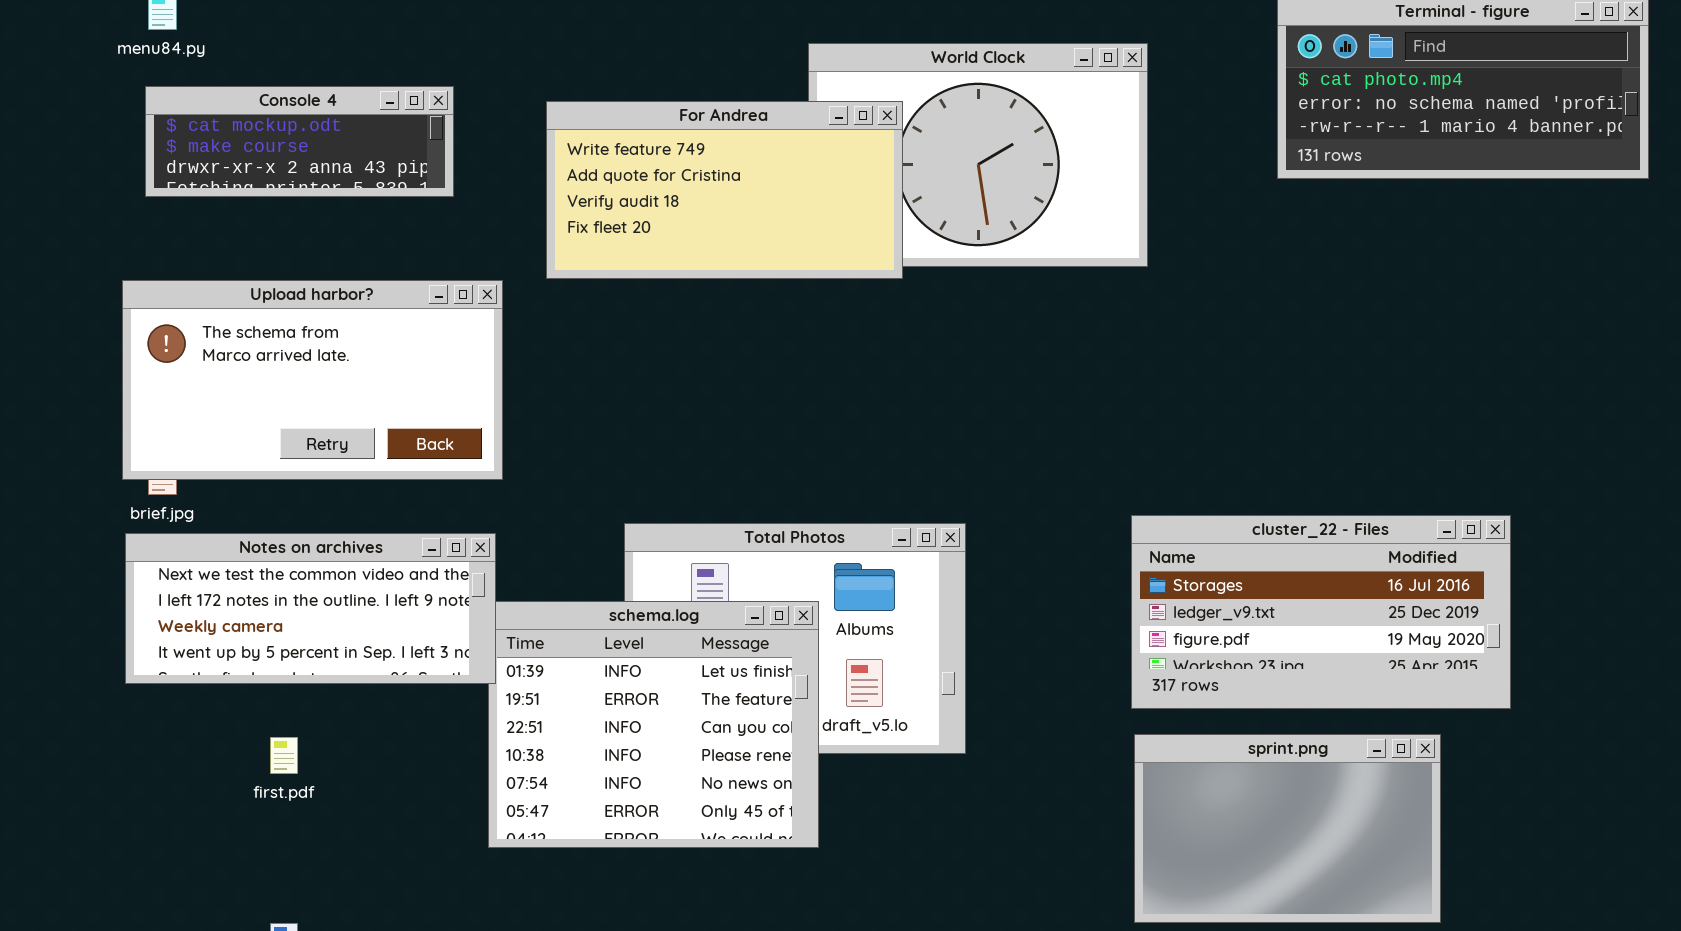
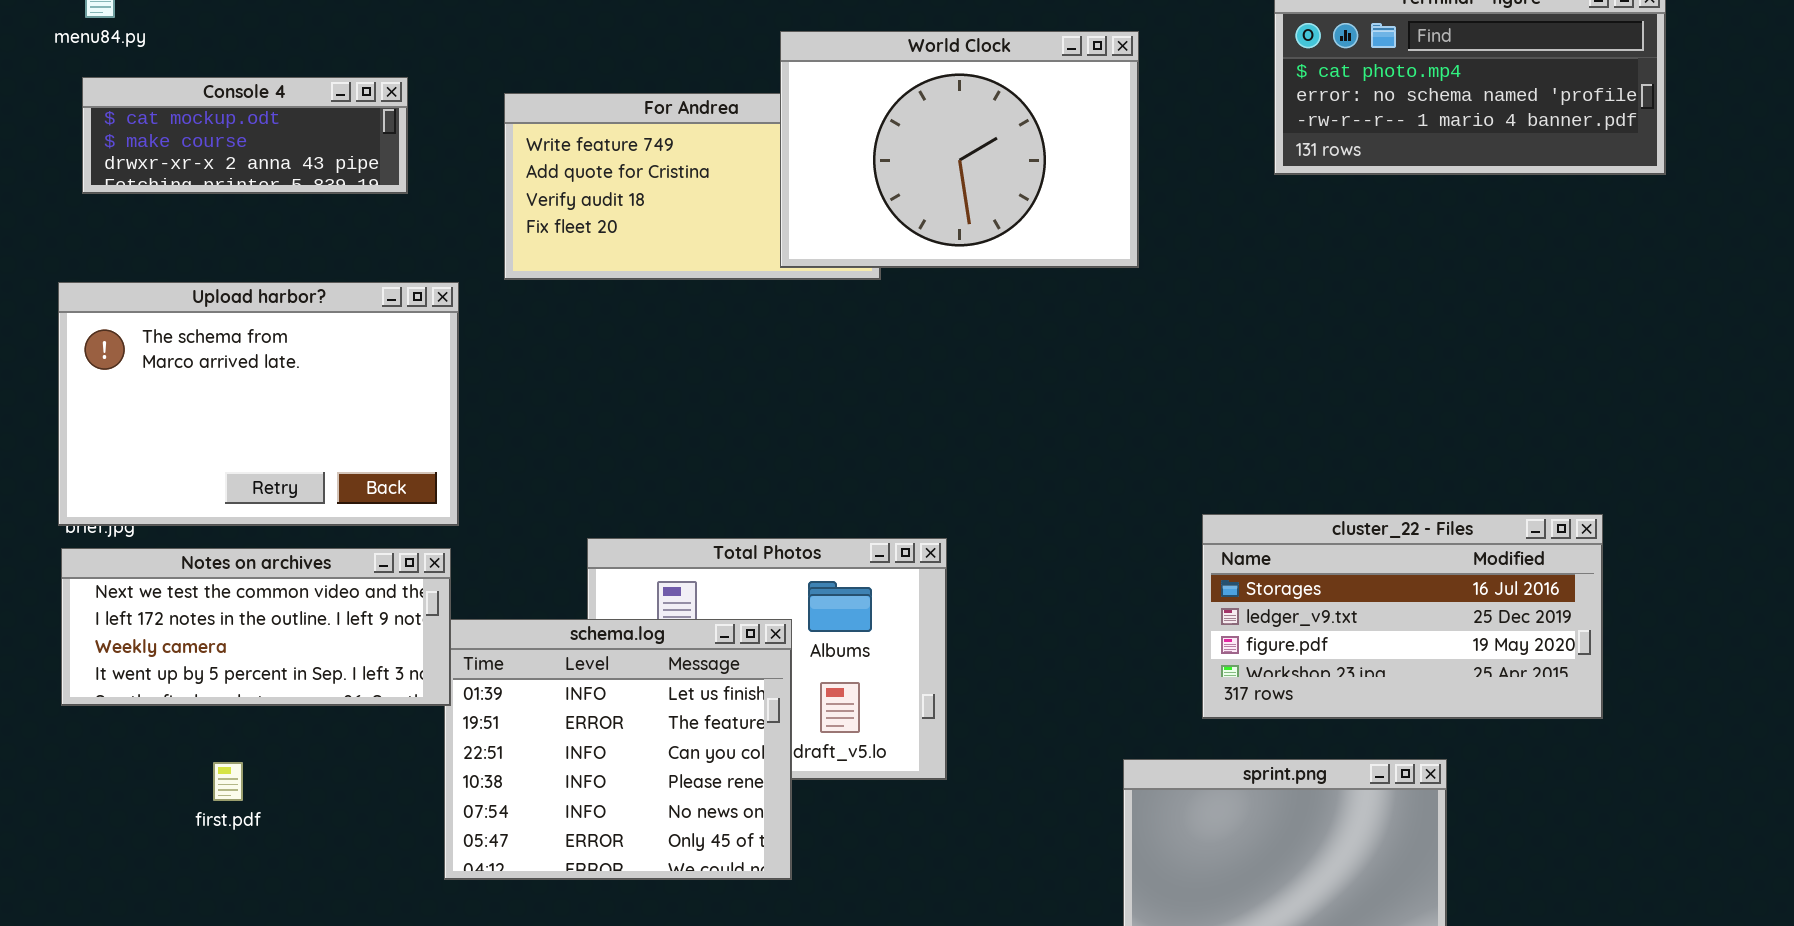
World Clock: [808,43,1148,267] -> [780,31,1139,268], raised
Upload harbor?: [122,280,503,480] -> [58,282,459,526], resized
cluster_22 - Files: [1131,515,1511,709] -> [1202,514,1603,719], moved

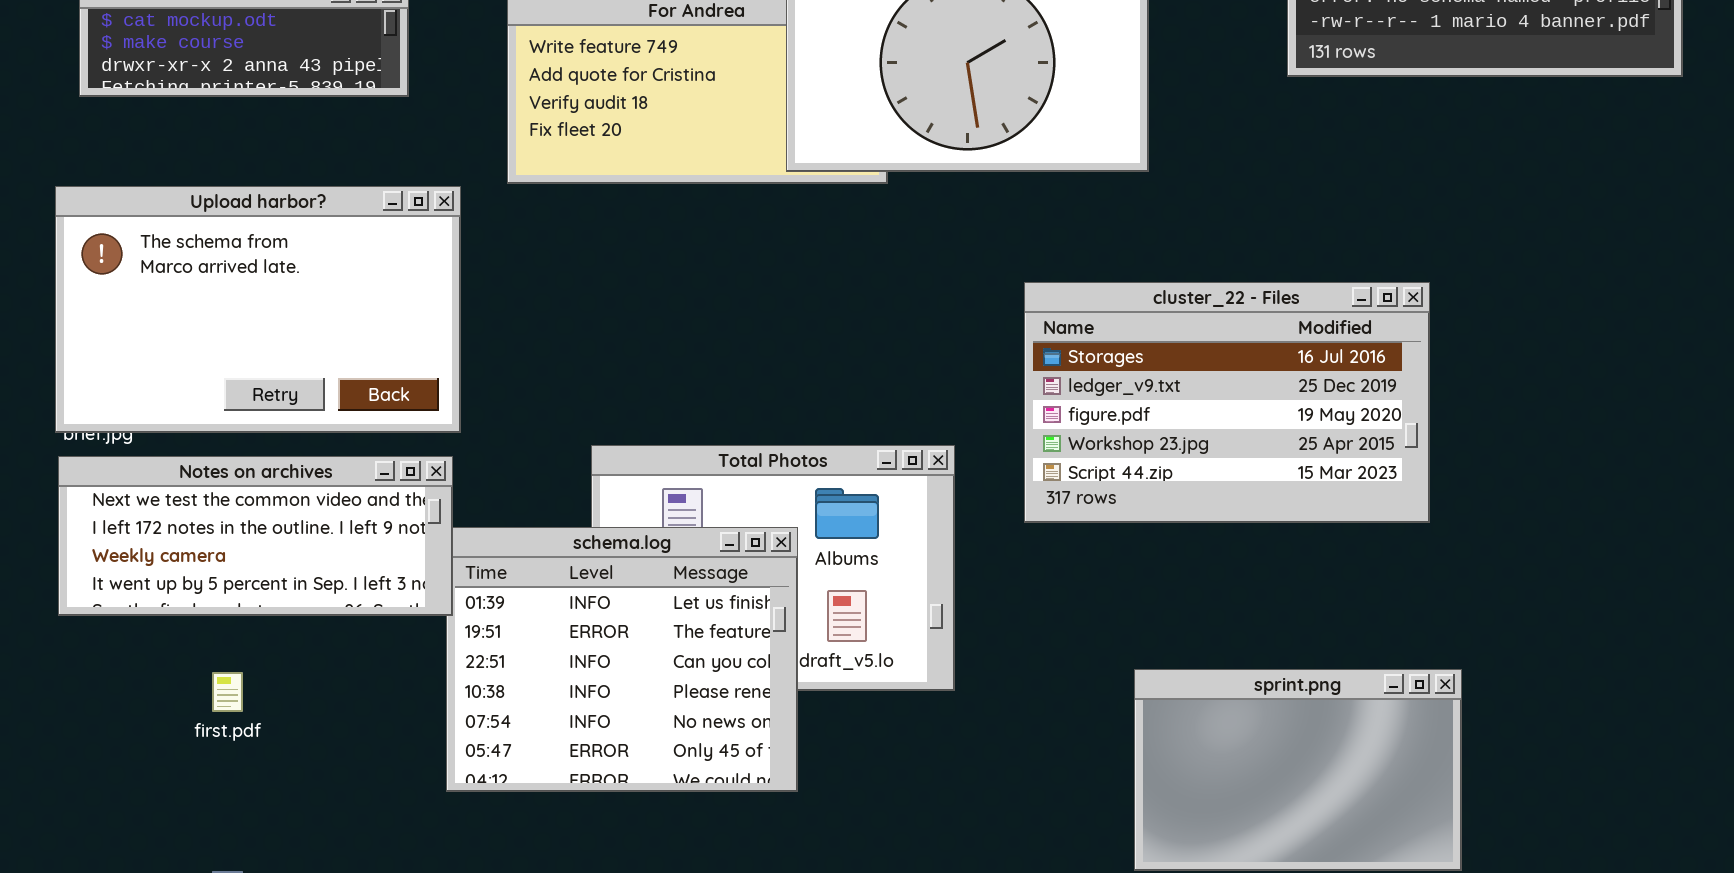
cluster_22 - Files: [1202,514,1603,719] -> [1024,282,1430,523], moved, resized

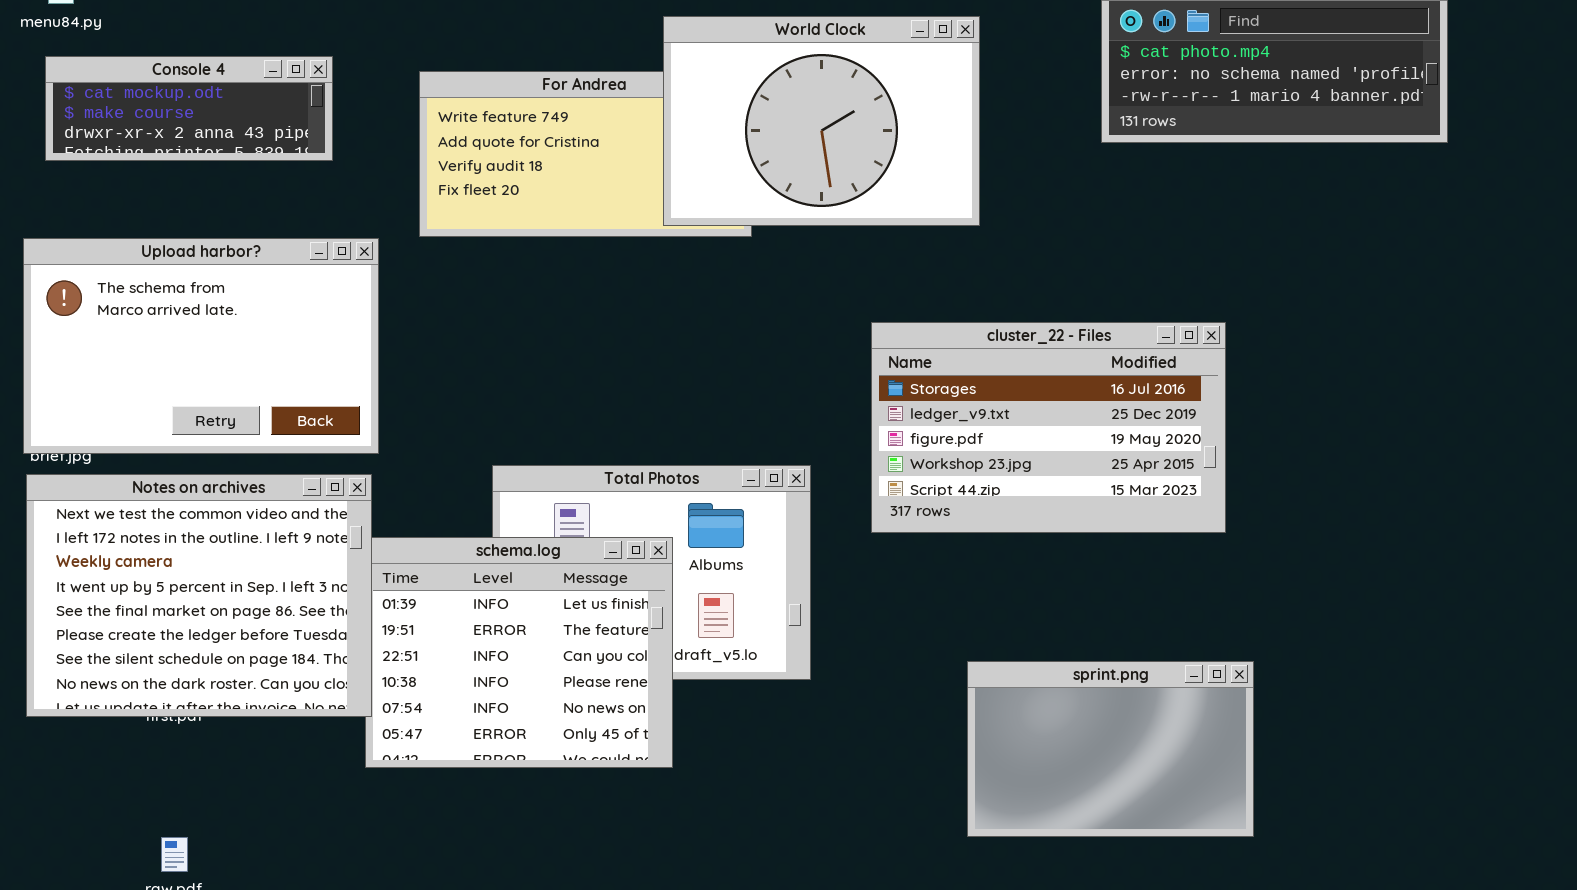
Notes on archives: [58,456,453,616] -> [26,474,372,717], resized

